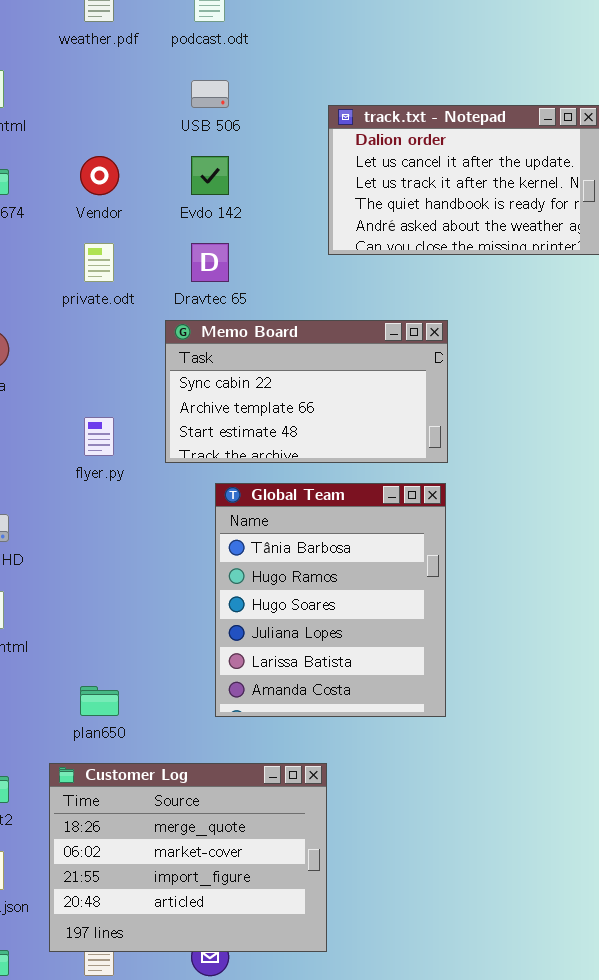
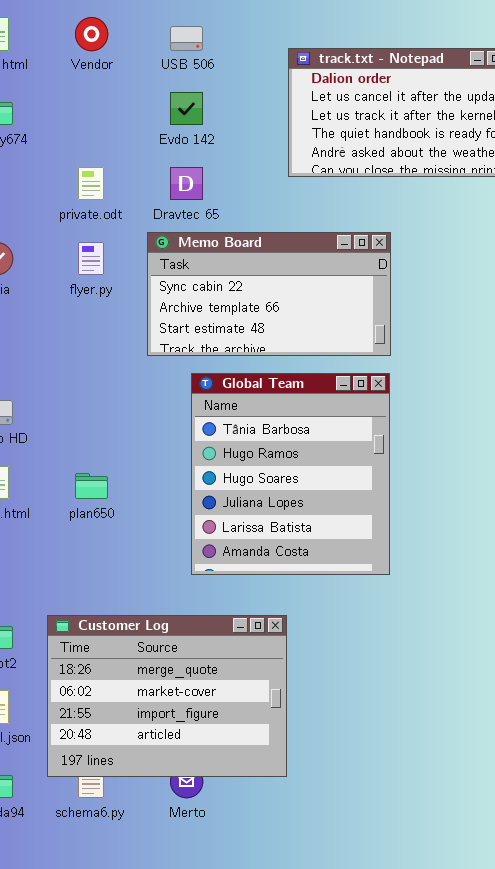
Vendor: [80,156,119,195] -> [75,17,108,51], moved
flyer.py: [84,417,114,456] -> [78,242,104,275], moved
plan650: [80,686,119,716] -> [75,473,108,499], moved

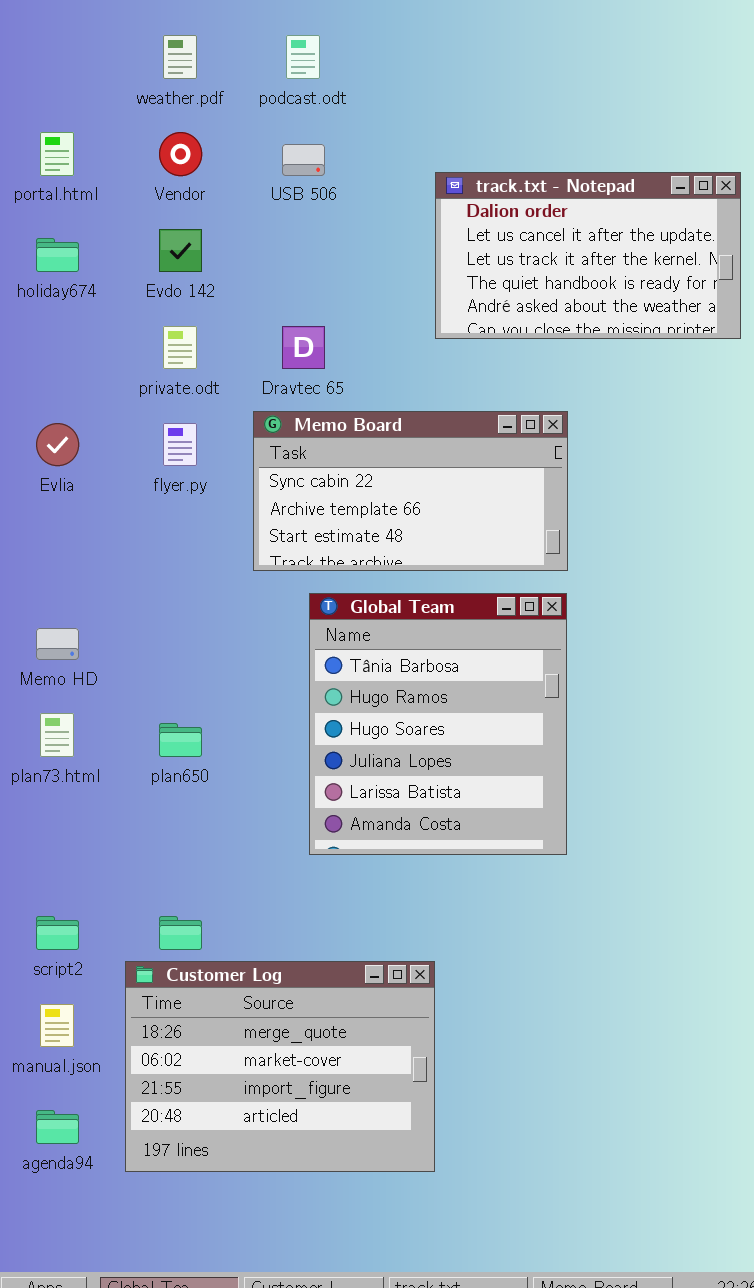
Evdo 142: [170,92,203,125] -> [159,229,202,272], moved
Customer Log: [47,615,287,777] -> [125,961,435,1172], moved

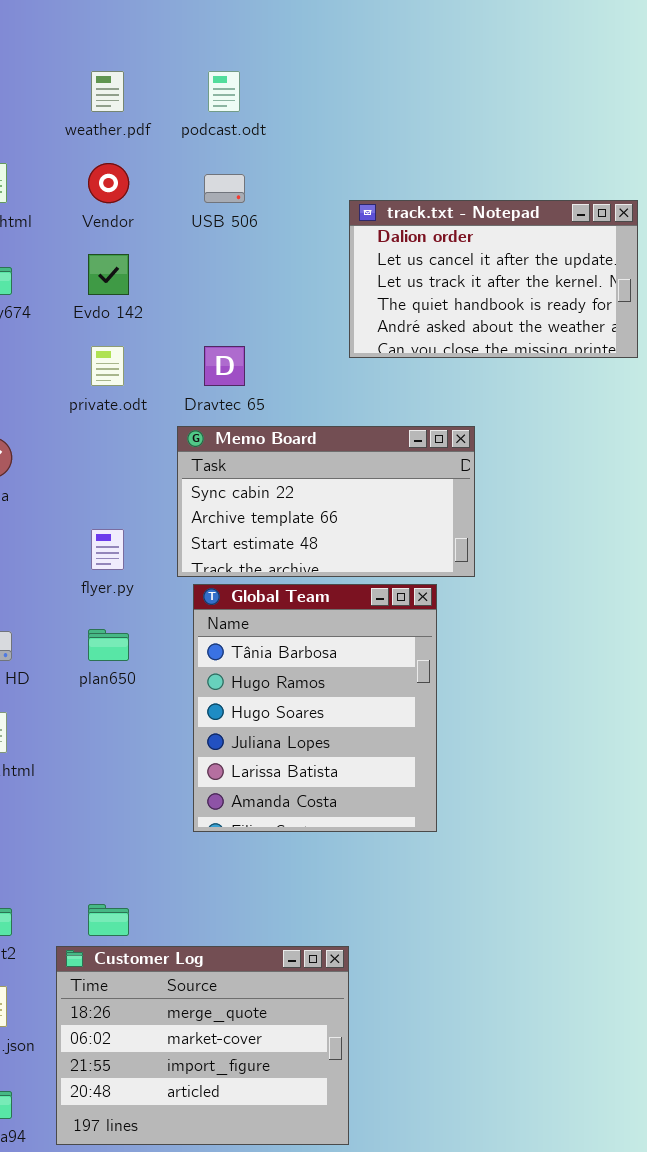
flyer.py: [163,423,197,466] -> [91,529,124,570], moved
Global Team: [309,593,567,855] -> [193,584,437,832], moved
plan650: [159,723,202,757] -> [88,629,129,661], moved

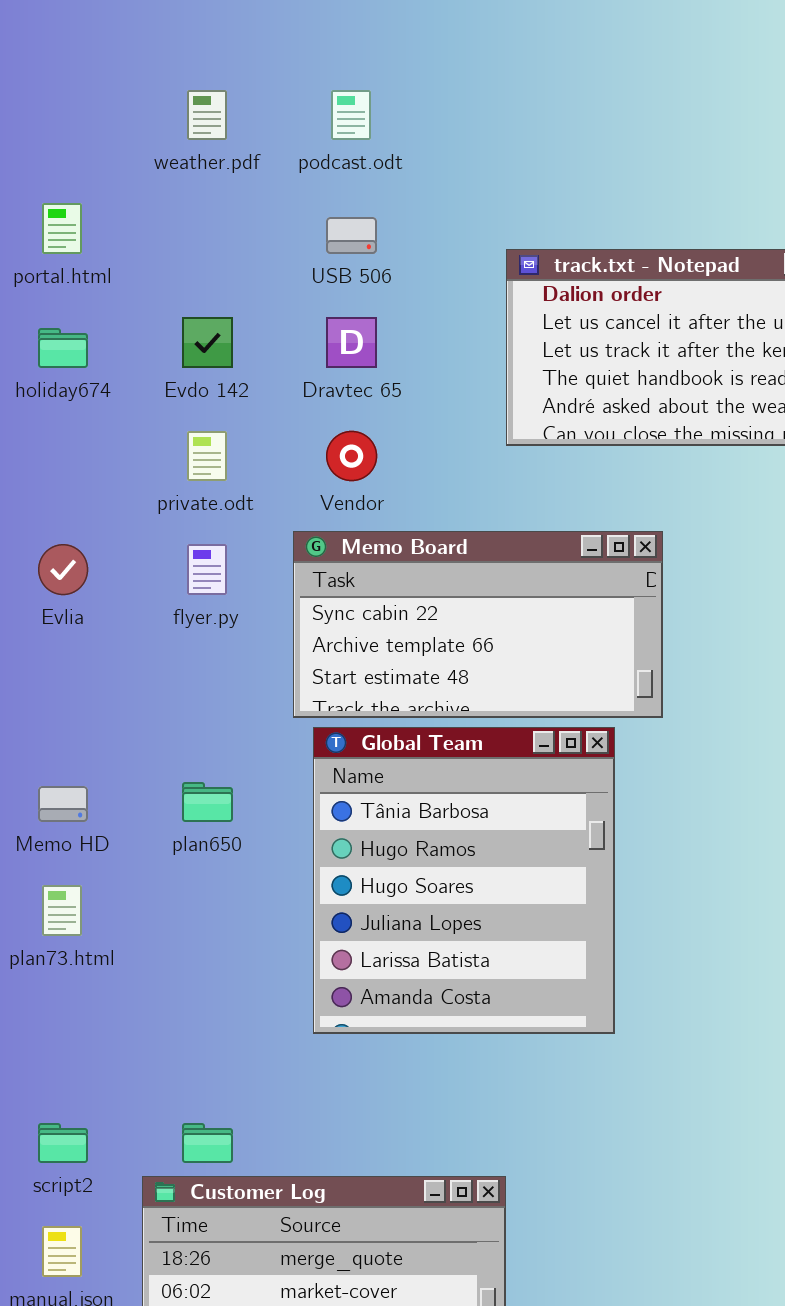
Vendor: [88,163,129,203] -> [326,431,377,481], moved
Dravtec 65: [204,346,245,386] -> [326,317,377,368], moved
flyer.py: [91,529,124,570] -> [187,544,227,595], moved

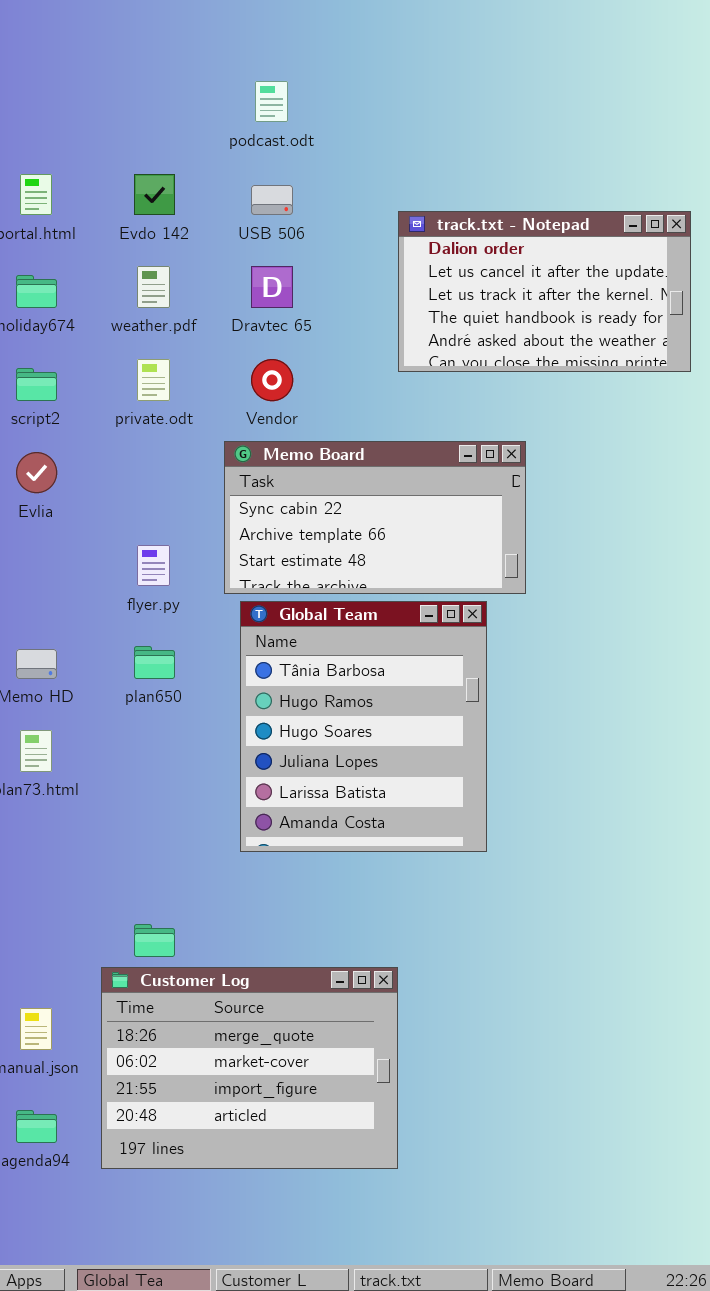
weather.pdf: [187,90,227,140] -> [137,266,170,308], moved
Evdo 142: [182,317,233,368] -> [134,174,175,215], moved
flyer.py: [187,544,227,595] -> [137,545,170,586], moved
script2: [38,1123,88,1163] -> [16,368,57,401], moved

